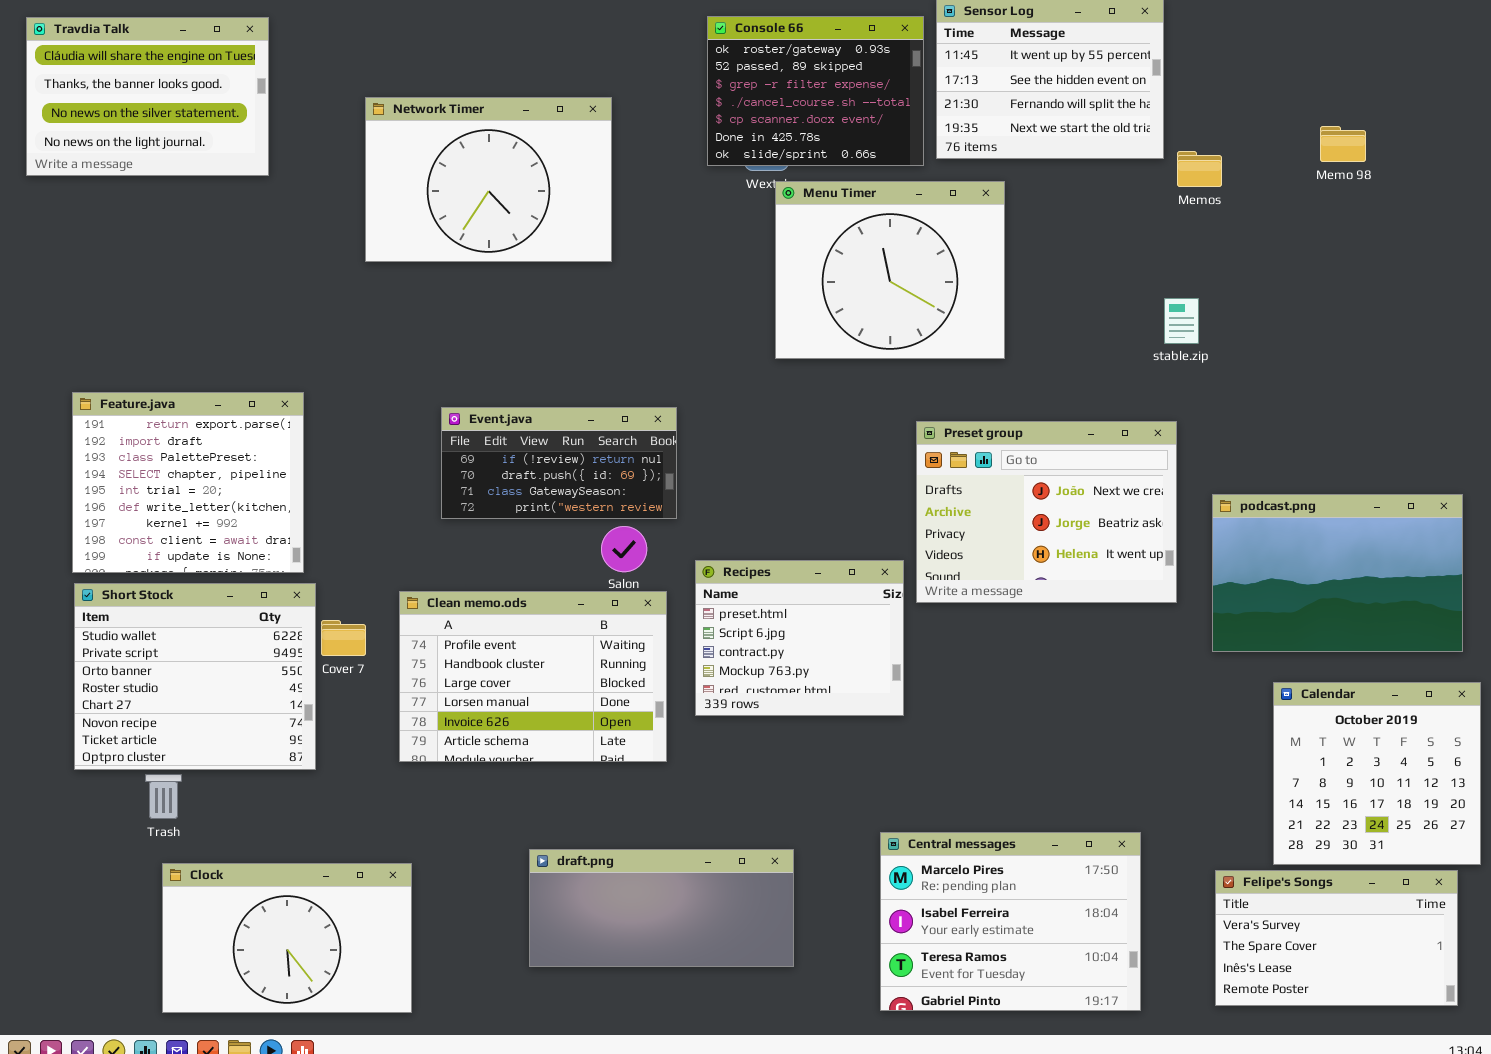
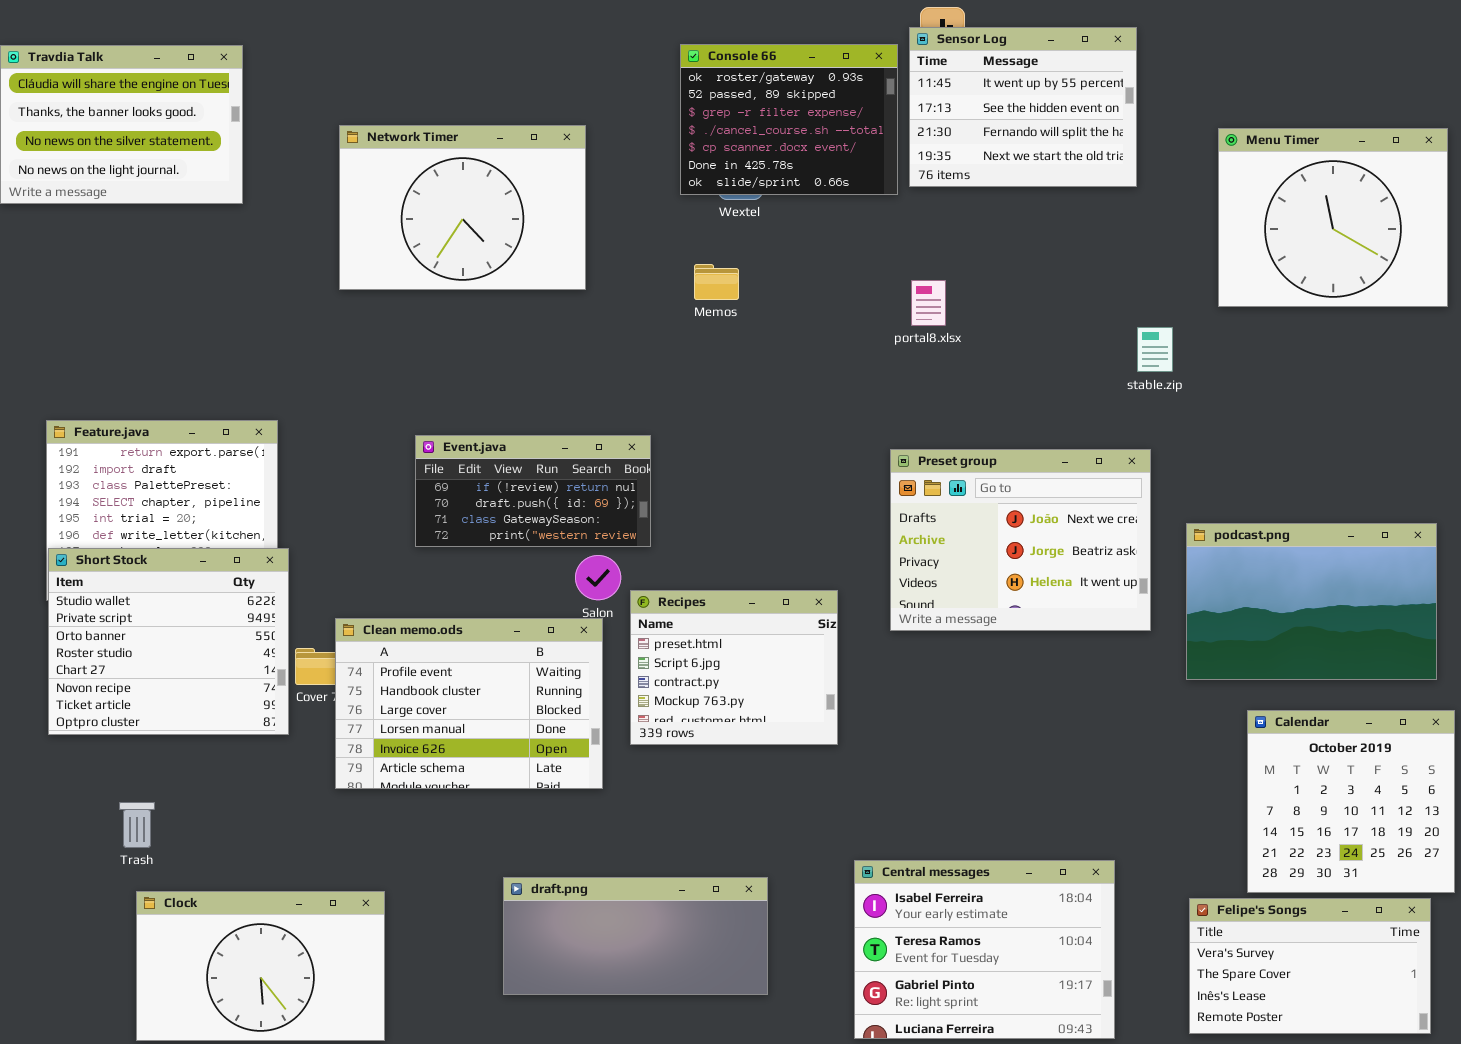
Memos: [1177,151,1222,187] -> [694,264,739,300], moved
Menu Timer: [775,181,1005,359] -> [1218,128,1448,307], moved
Recipes: [695,560,904,716] -> [630,590,838,745], moved
Short Stock: [74,583,316,770] -> [48,548,289,735], moved
Clean memo.ods: [399,591,667,762] -> [335,618,603,789], moved
Central messages: [880,832,1141,1011] -> [854,860,1115,1039], scrolled down 1 row

